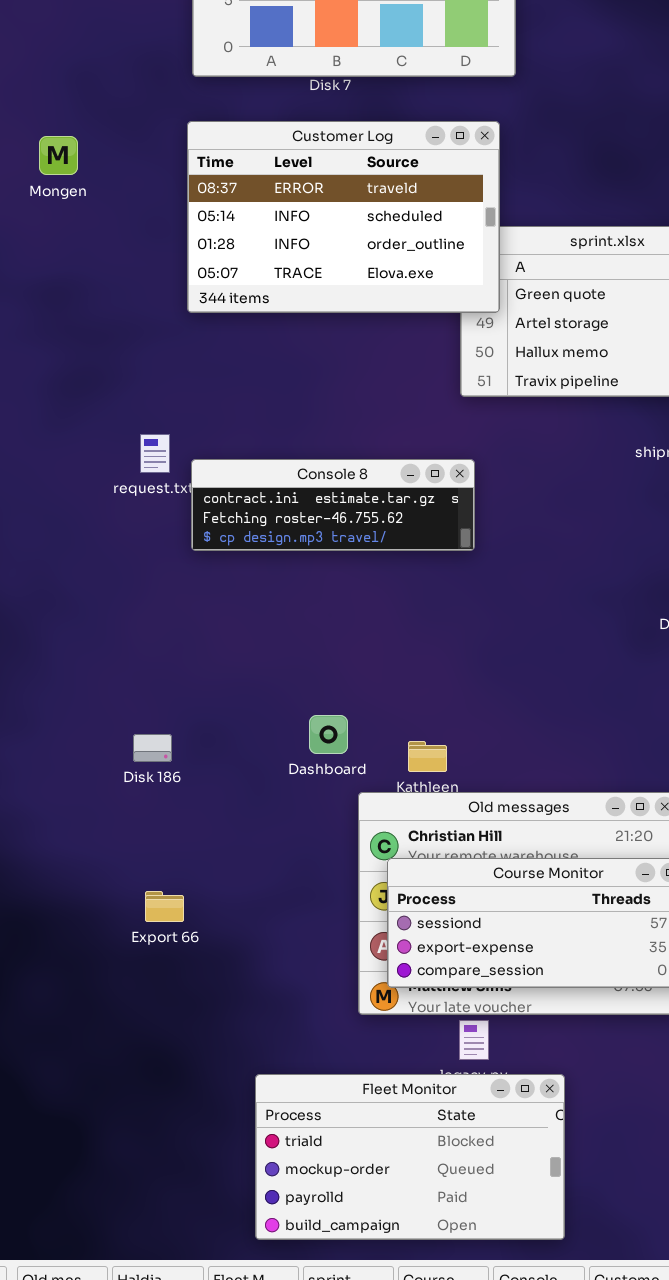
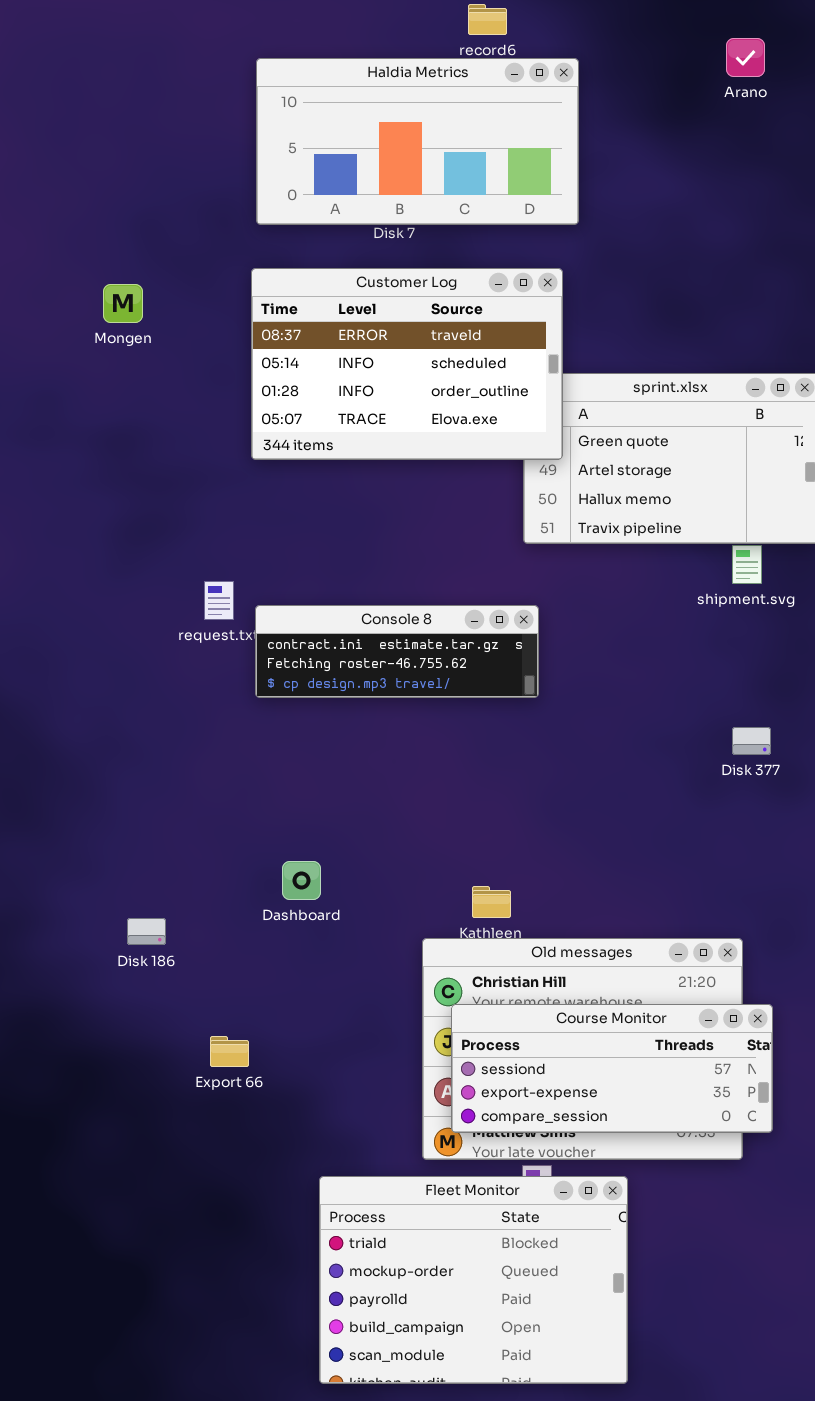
Dashboard: [309,715,348,754] -> [282,861,321,900], moved
Disk 186: [133,734,172,762] -> [127,918,166,945], moved
Fleet Monitor: [255,1074,565,1240] -> [319,1176,628,1384], resized

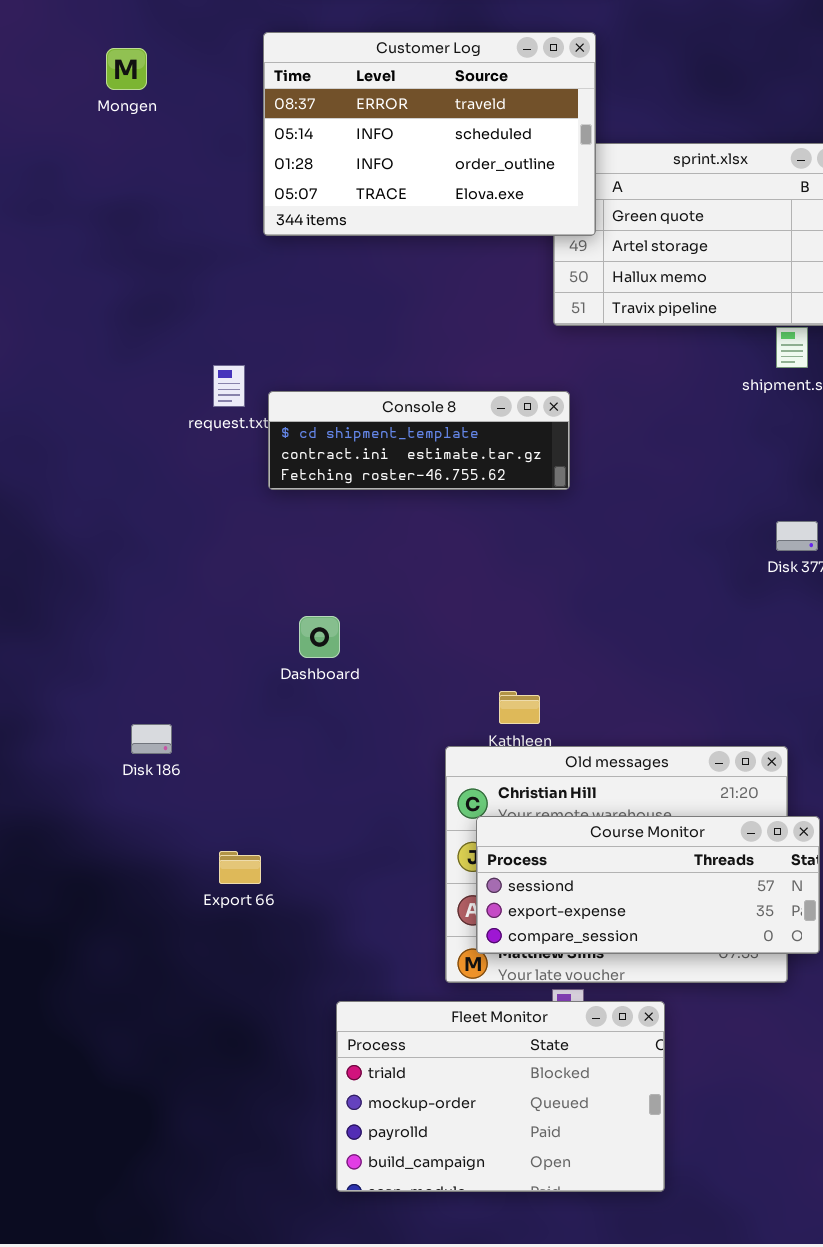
Console 8: [255,605,539,698] -> [268,391,570,490], scrolled up 1 row
Dashboard: [282,861,321,900] -> [299,616,340,658], moved
Fleet Monitor: [319,1176,628,1384] -> [336,1001,665,1192], resized

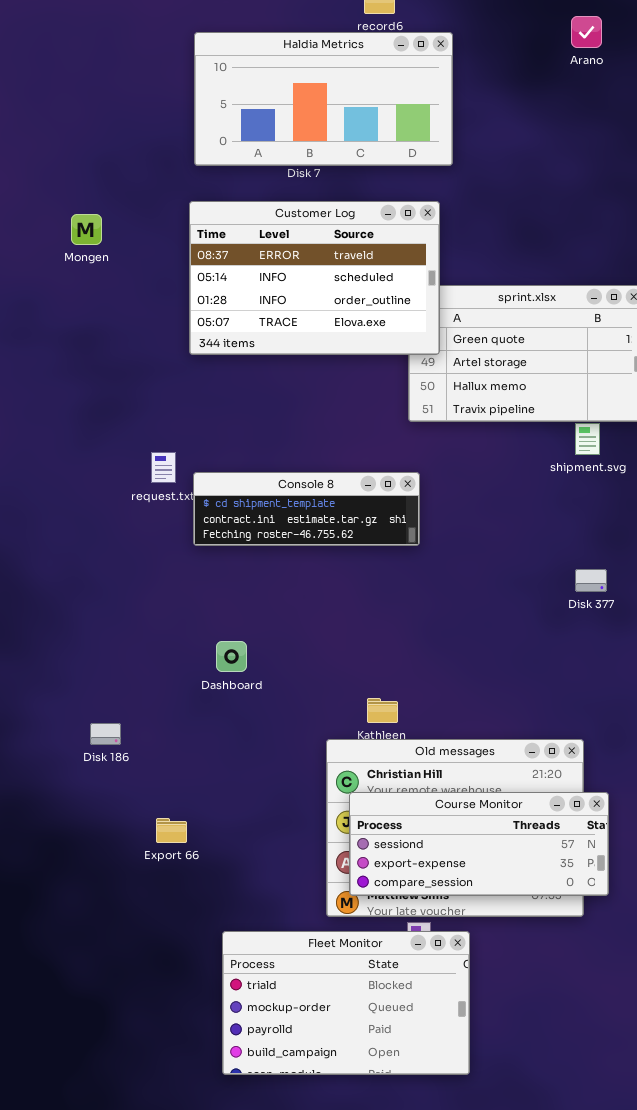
Fleet Monitor: [336,1001,665,1192] -> [222,931,470,1075], moved

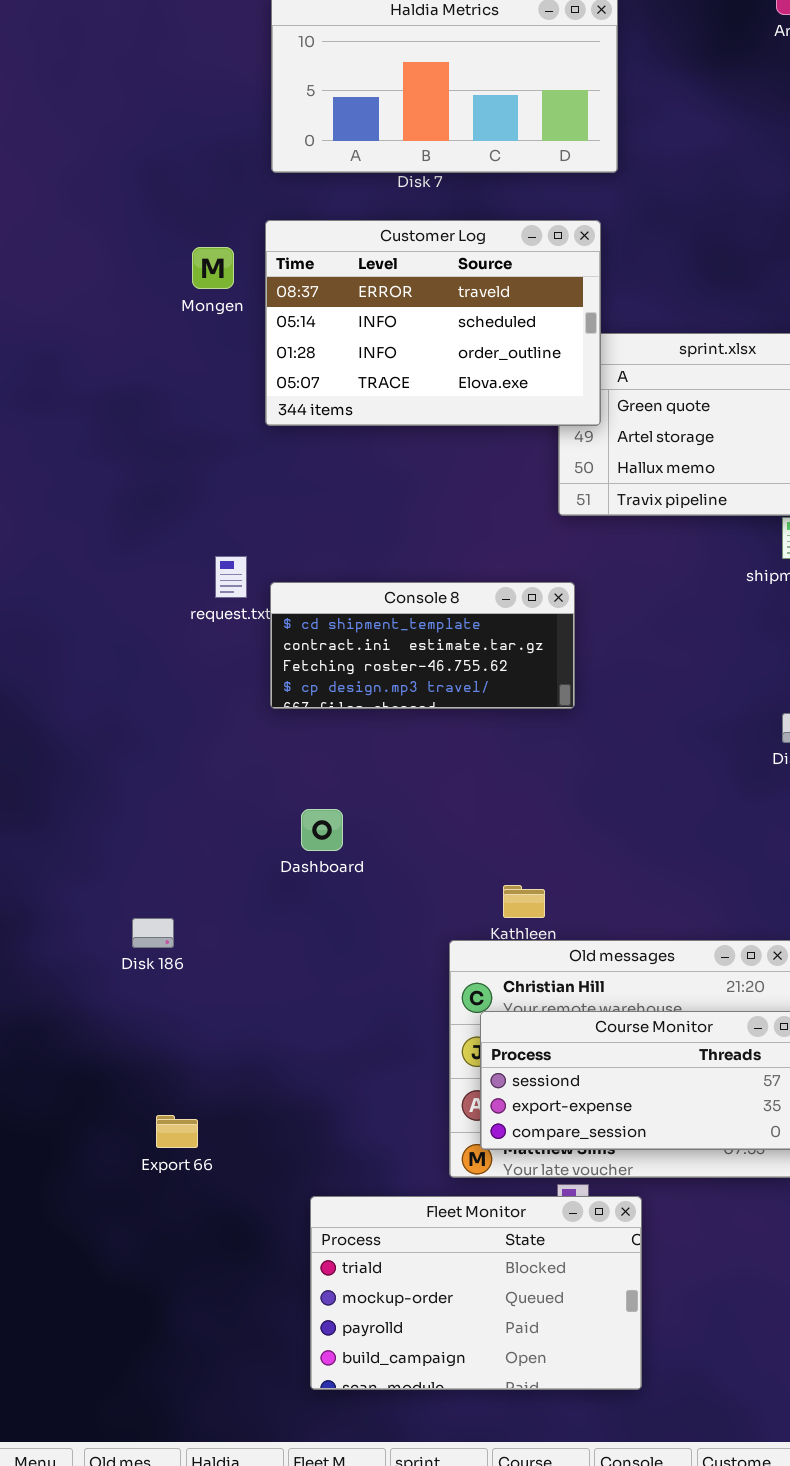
Mongen: [71,214,102,245] -> [192,247,234,289], moved
Console 8: [193,472,420,546] -> [270,582,575,709], resized
Export 66: [156,818,187,843] -> [156,1115,198,1148], moved

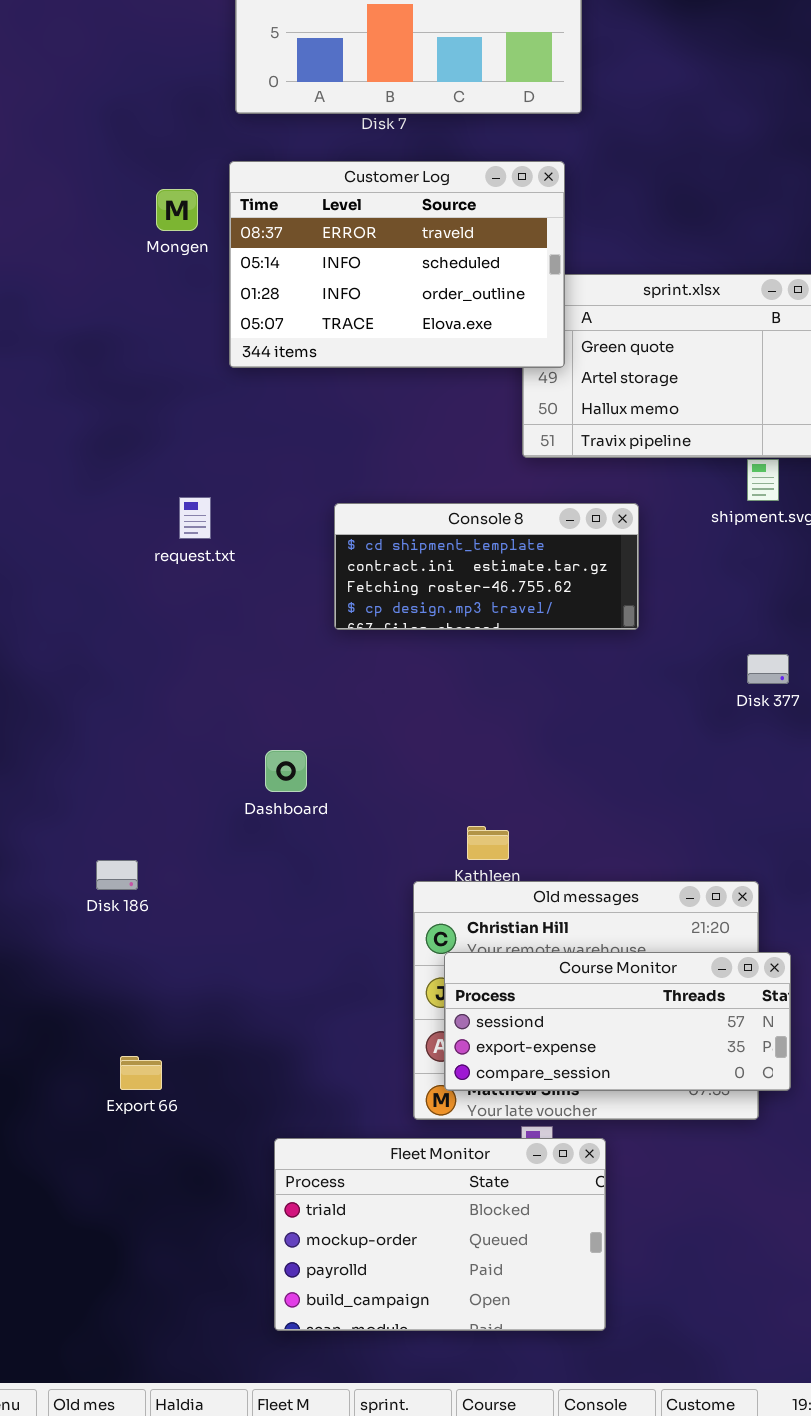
Console 8: [270,582,575,709] -> [334,503,639,630], moved

